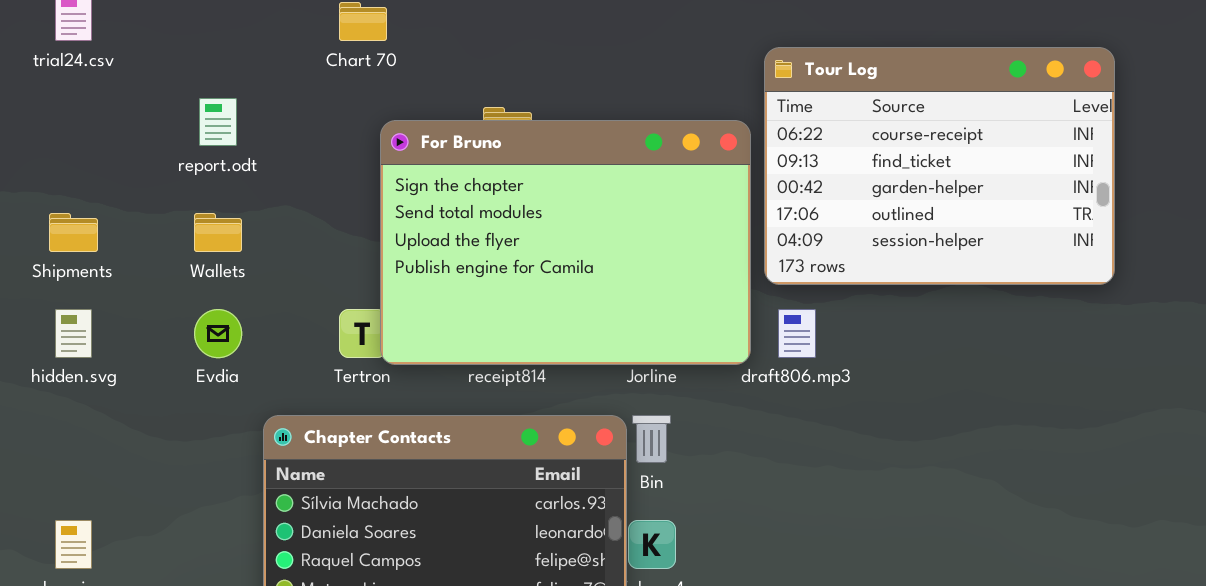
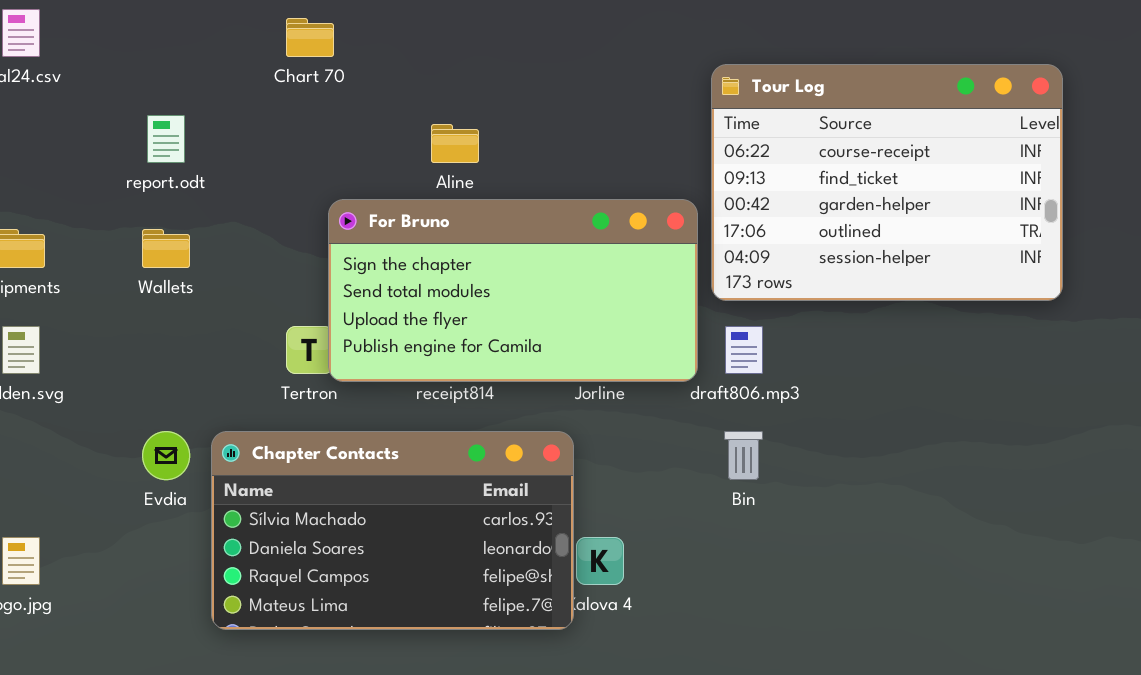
For Bruno: [380,120,751,365] -> [328,199,698,382], resized
Evdia: [194,309,242,358] -> [142,431,190,480], moved
Bin: [632,415,671,463] -> [724,431,763,480], moved

